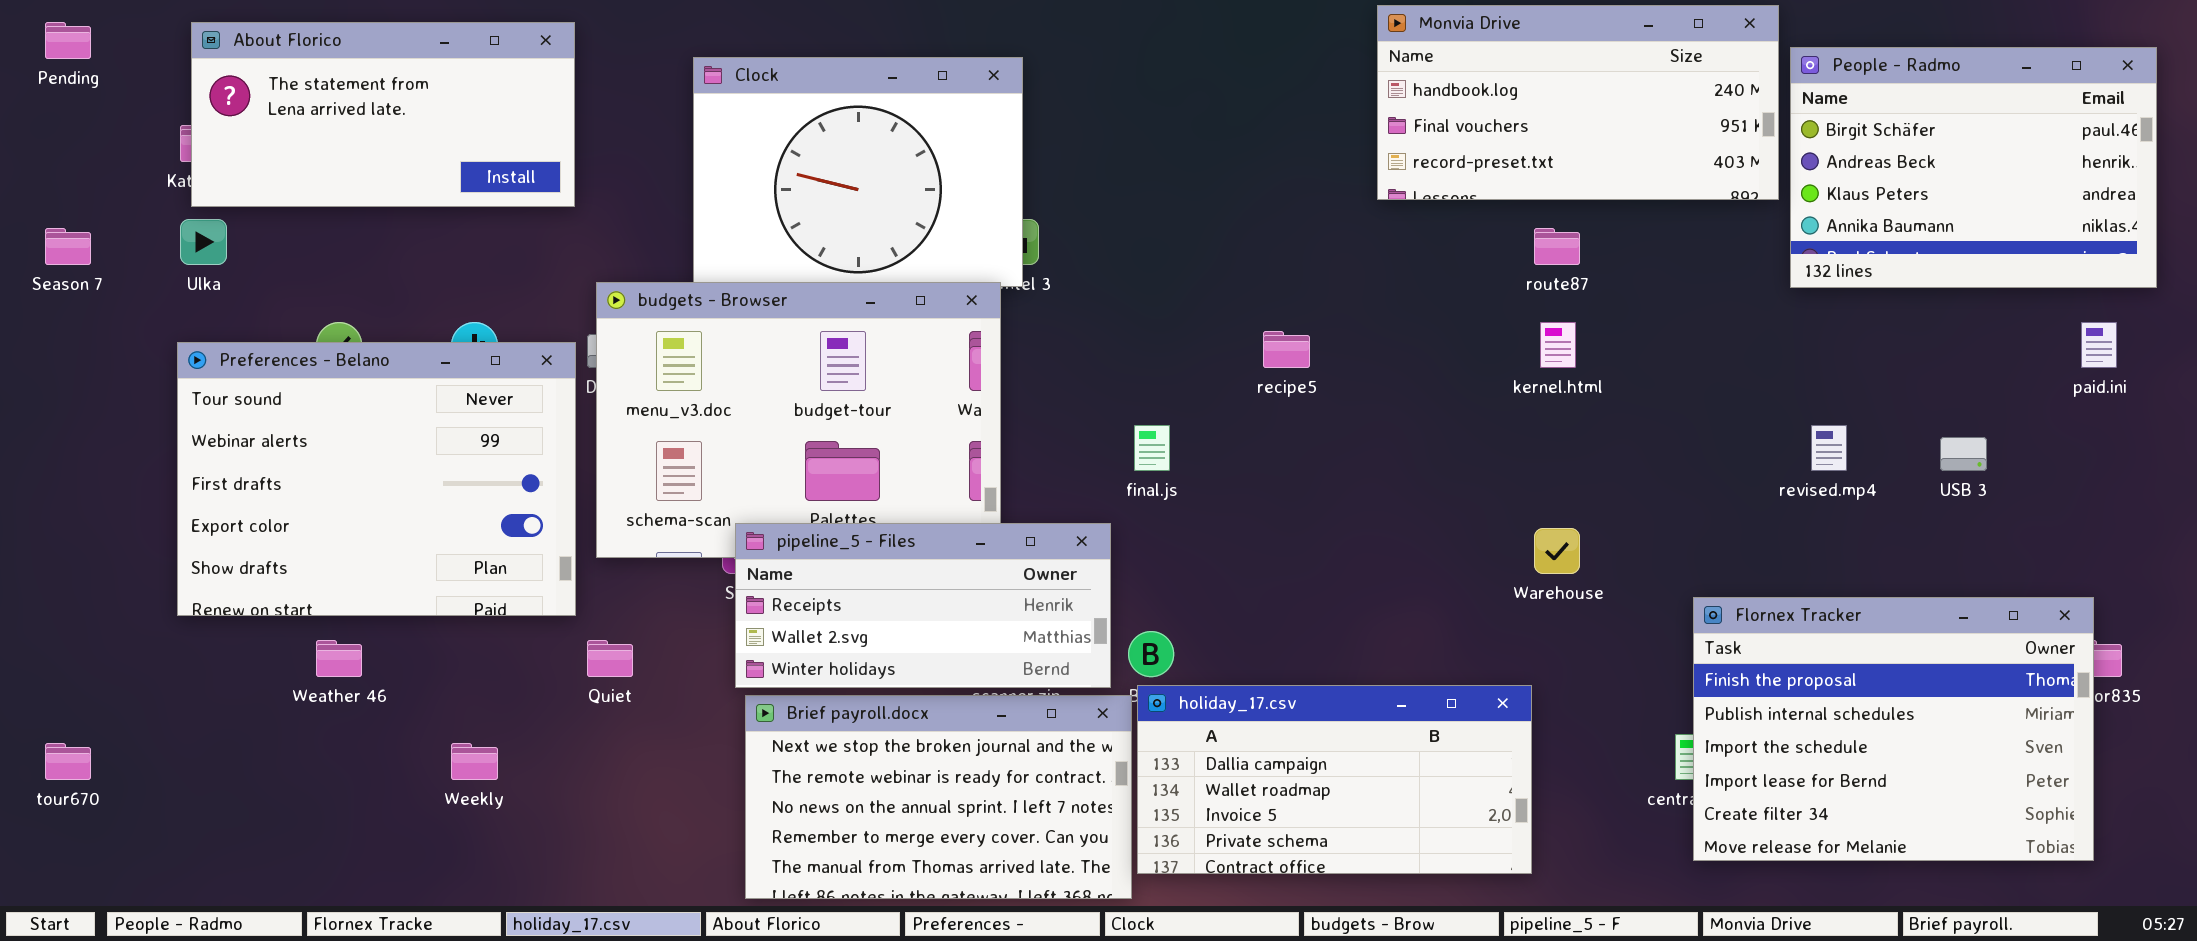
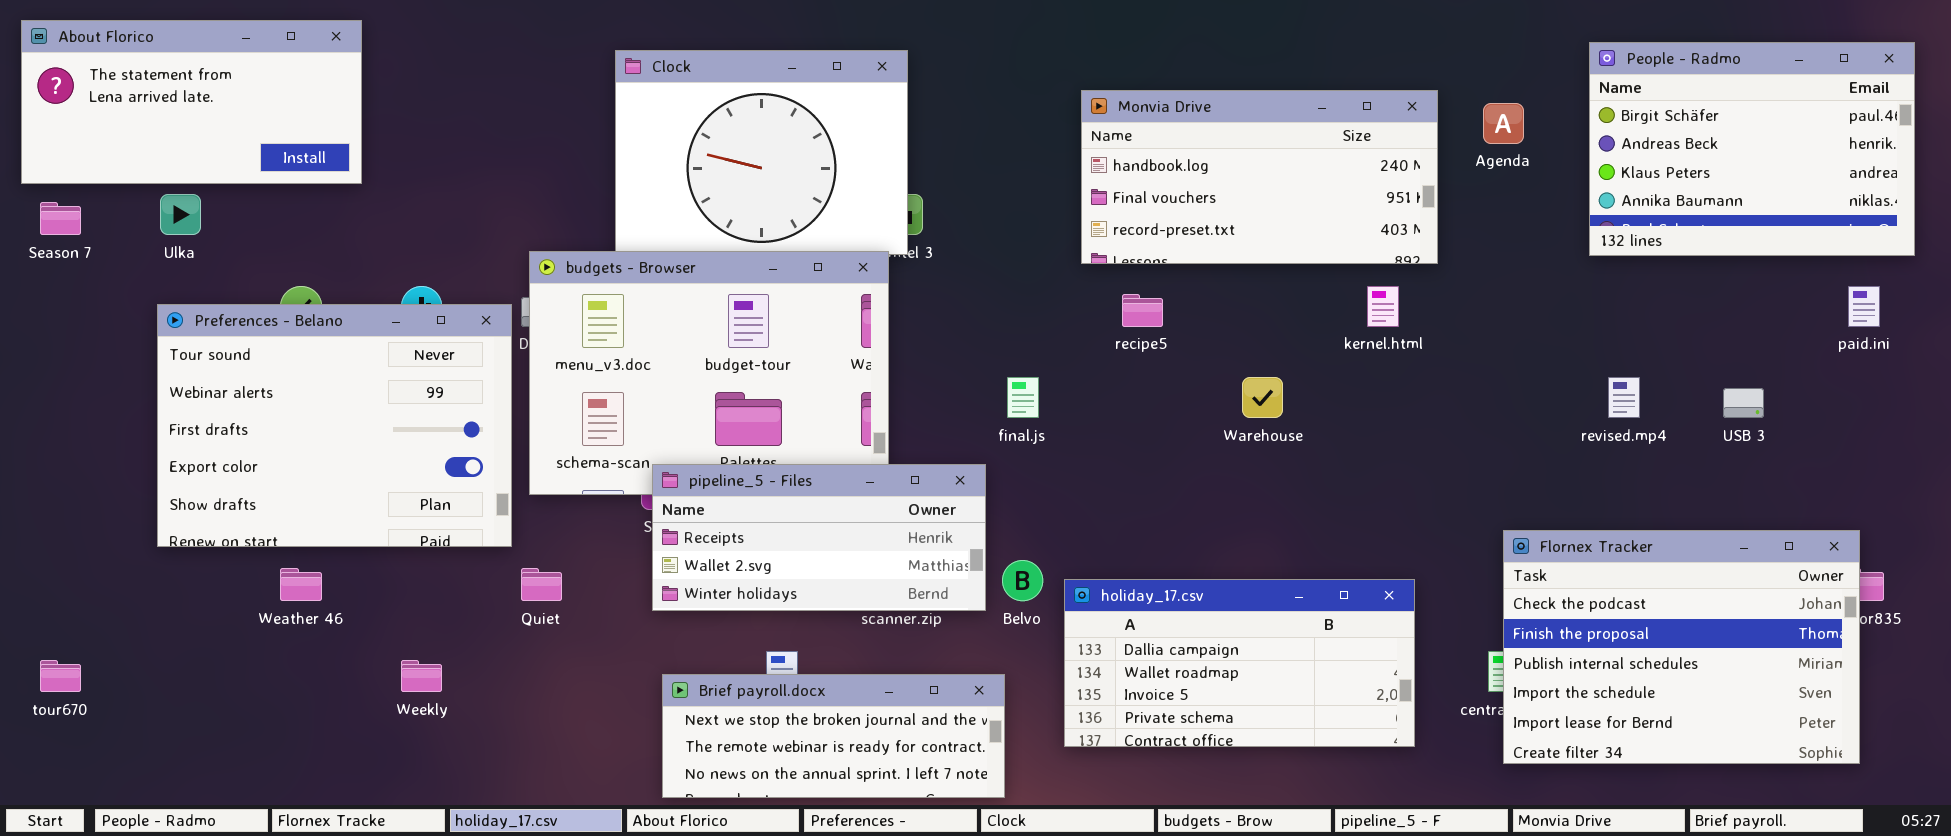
Monvia Drive: [1377,5,1779,200] -> [1081,90,1438,264], moved
About Florico: [191,22,575,207] -> [21,20,362,184], moved
Warehouse: [1534,528,1580,574] -> [1242,377,1283,418], moved
Flornex Tracker: [1693,597,2094,861] -> [1503,530,1860,764], scrolled up 1 row
holiday_17.csv: [1137,685,1532,874] -> [1064,579,1415,747], moved
Brief payroll.docx: [745,695,1132,899] -> [662,674,1005,798], resized

